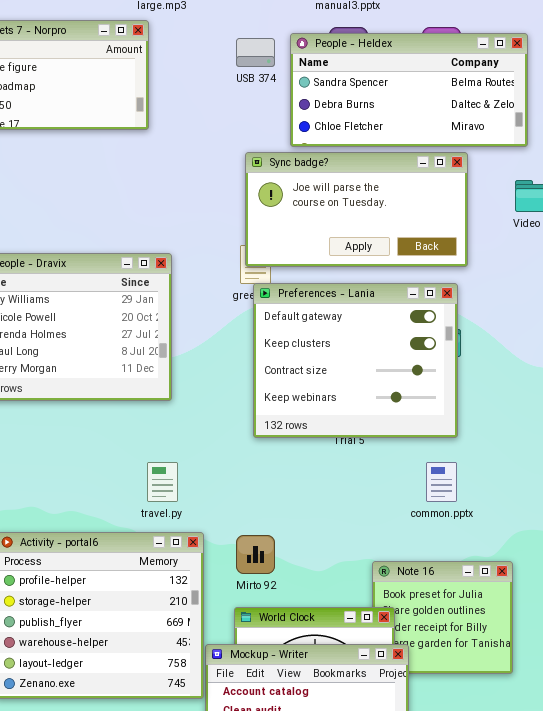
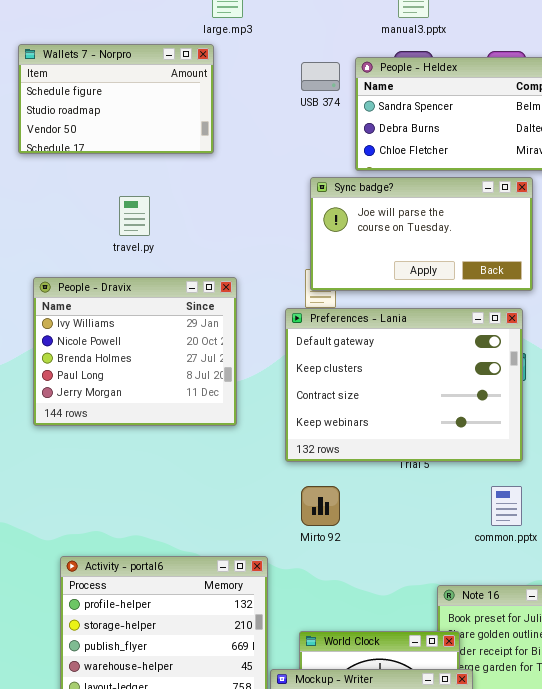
Preferences - Lania: [253,283,458,438] -> [285,308,523,462], resized
travel.py: [147,462,178,502] -> [119,196,150,236], moved
Mirto 92: [236,535,275,574] -> [301,486,340,526], moved

